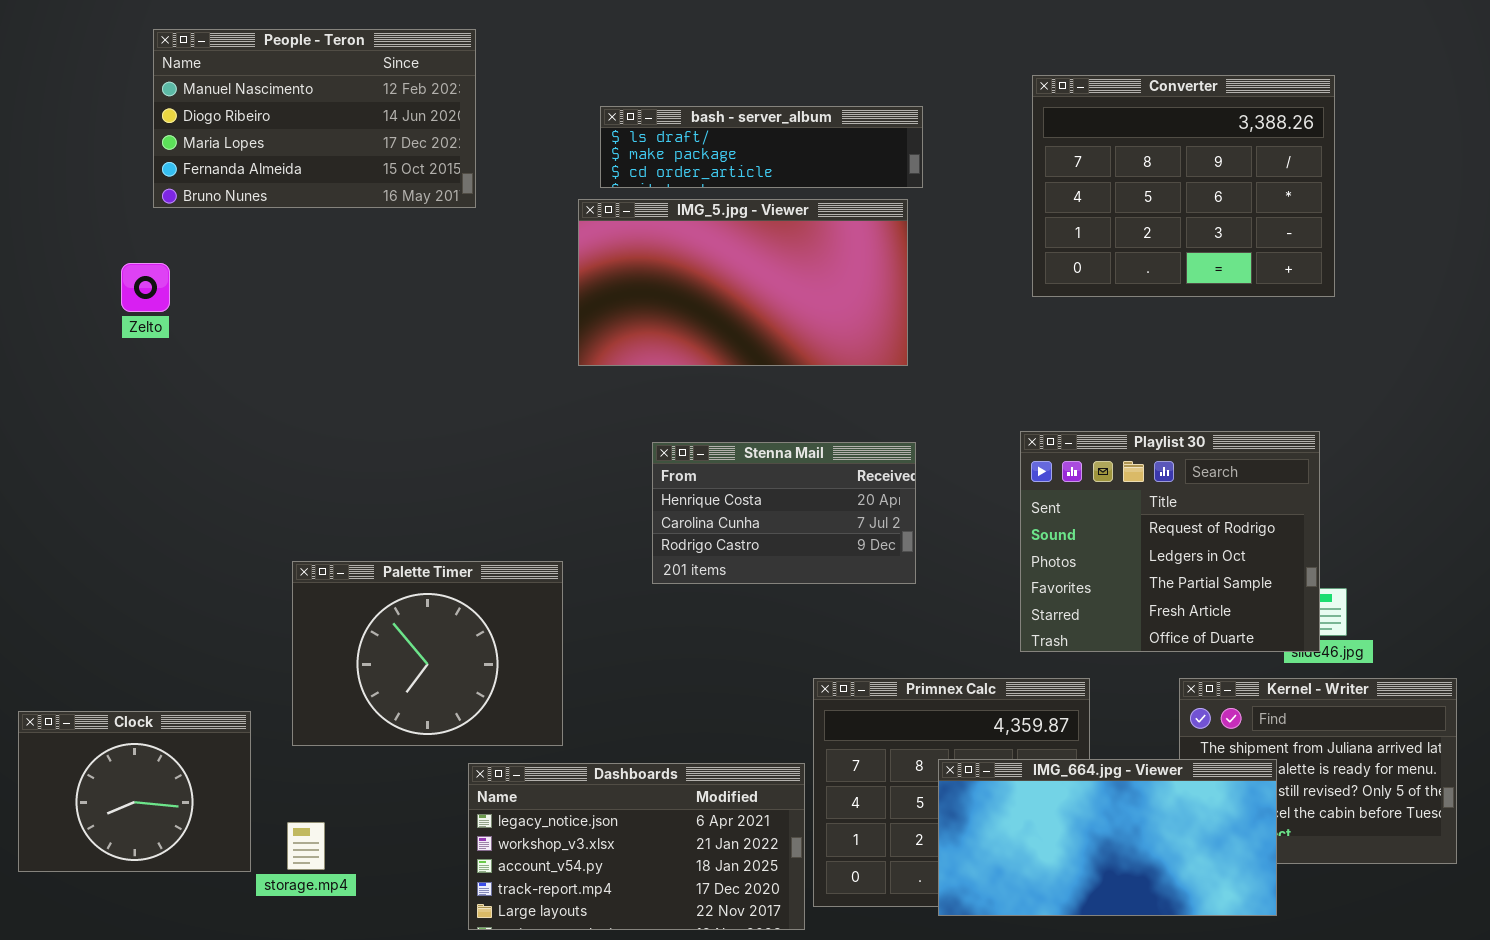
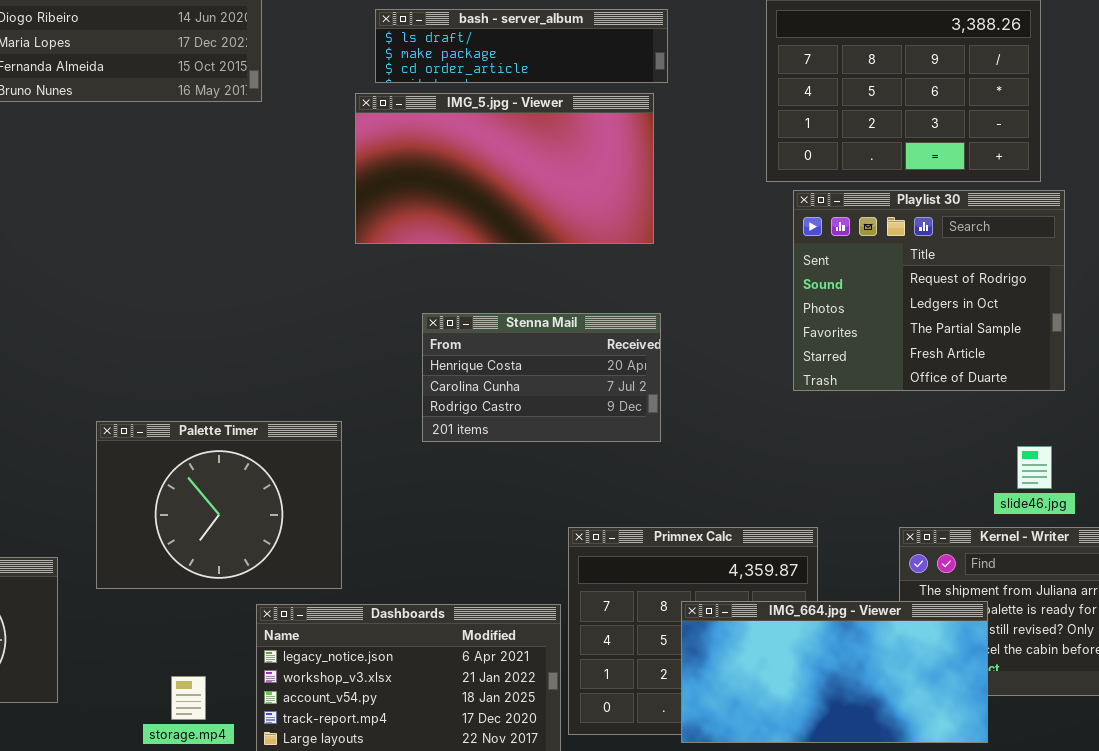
Playlist 30: [1020,431,1320,652] -> [793,190,1065,391], moved
storage.mp4: [287,822,325,870] -> [171,676,206,720], moved

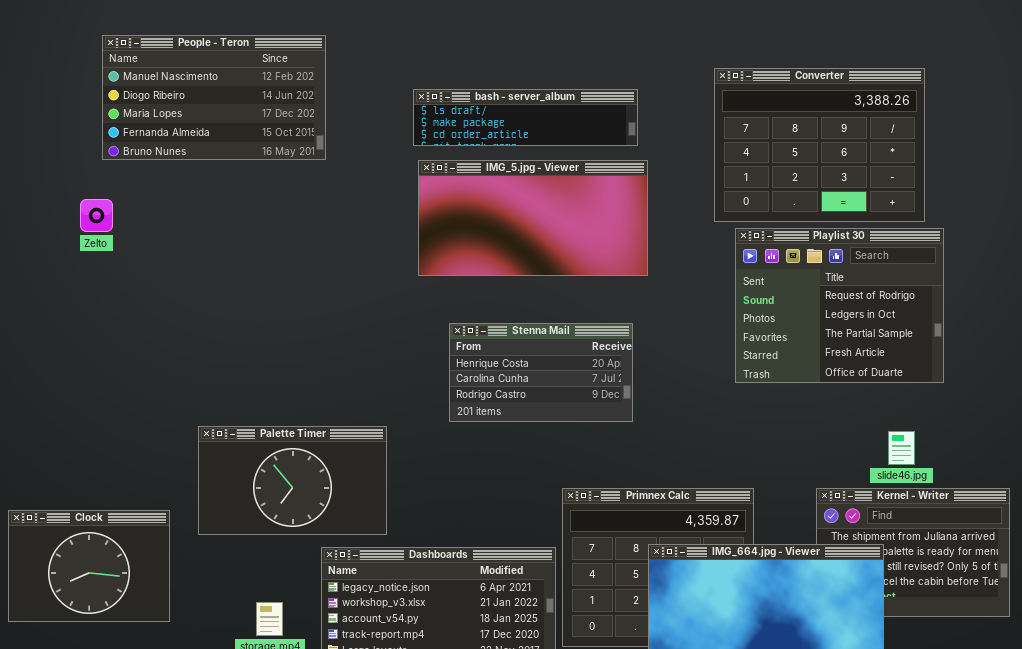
IMG_5.jpg - Viewer: [355,93,654,244] -> [418,160,648,276], moved
Palette Timer: [96,421,342,589] -> [198,426,387,535], resized
slide46.jpg: [1017,446,1052,489] -> [888,431,915,465], moved

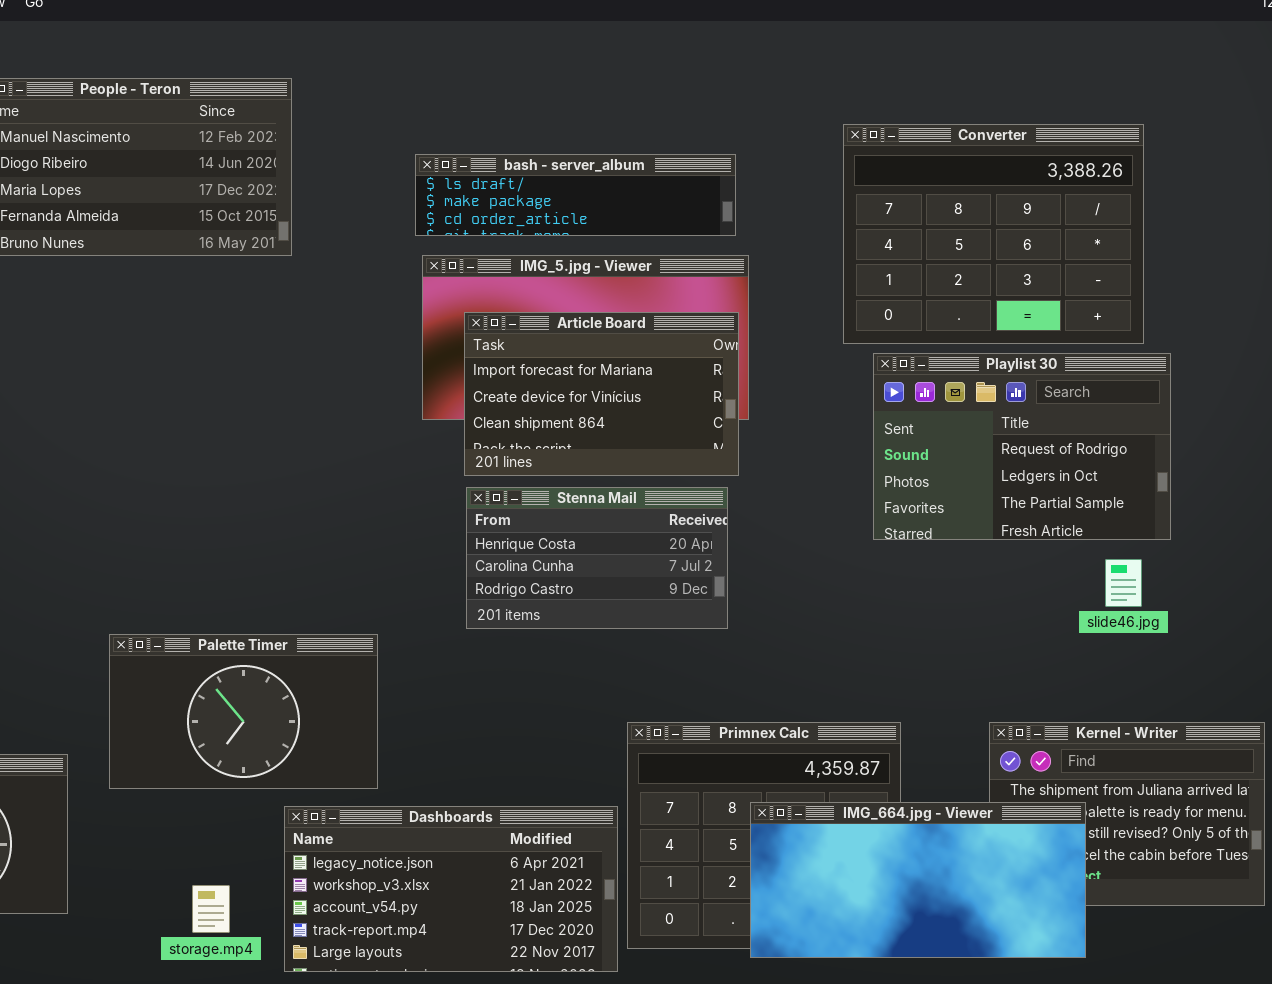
Article Board: none -> [464,312,739,476], opened
Playlist 30: [735,228,944,383] -> [873,353,1171,540], resized
slide46.jpg: [888,431,915,465] -> [1105,559,1142,607], moved

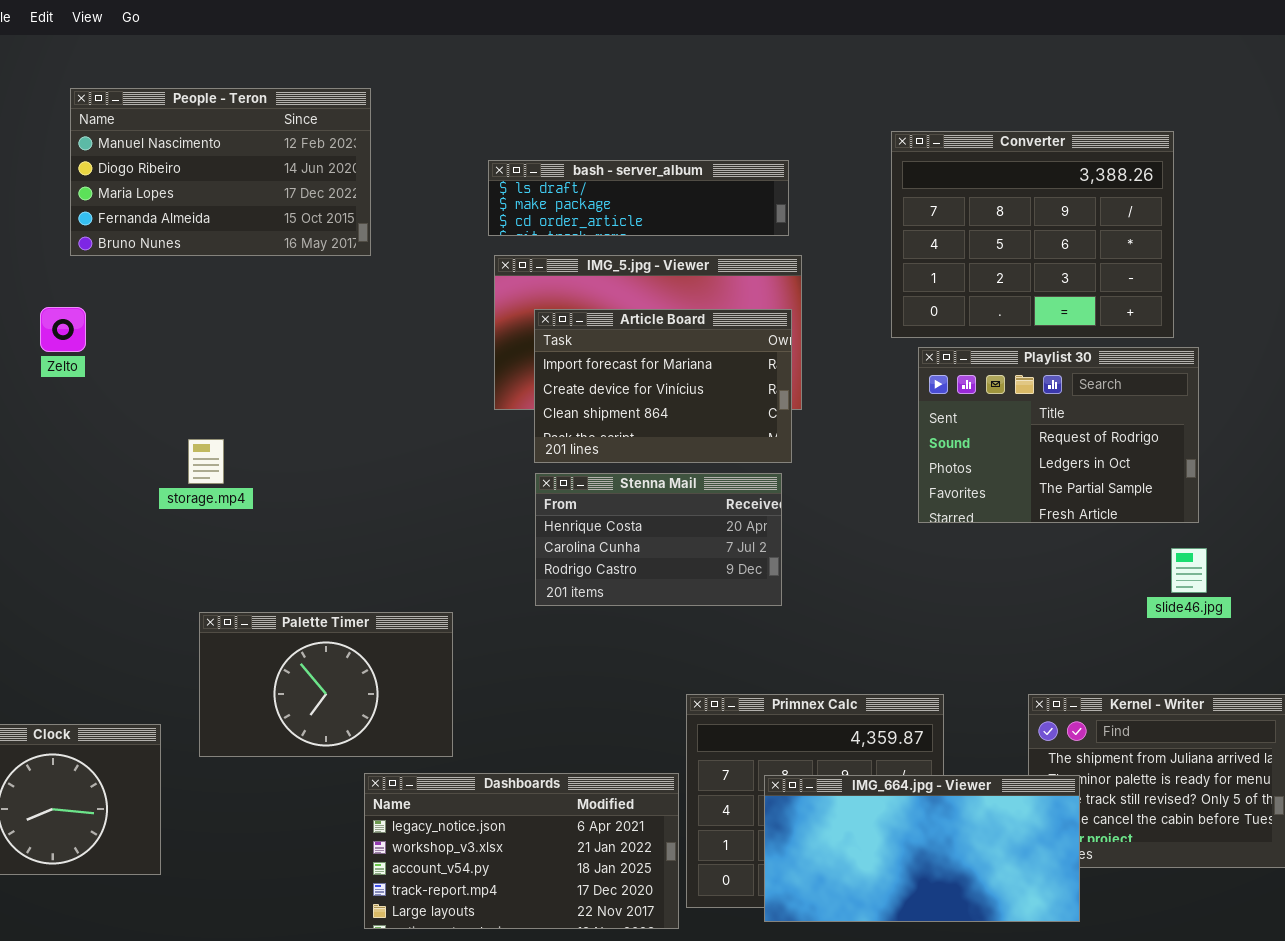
slide46.jpg: [1105,559,1142,607] -> [1171,548,1207,593], moved
IMG_664.jpg - Viewer: [750,802,1086,958] -> [764,775,1080,922], moved
storage.mp4: [192,885,230,933] -> [188,439,224,484], moved

